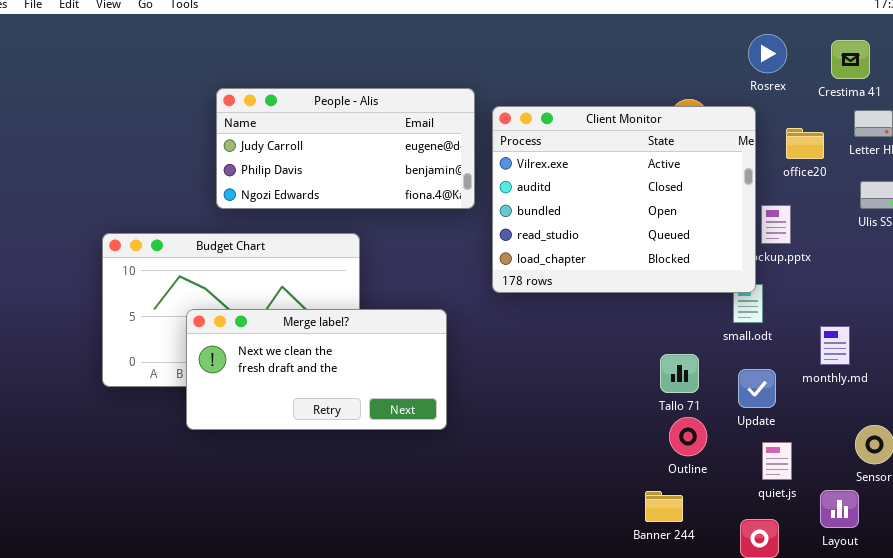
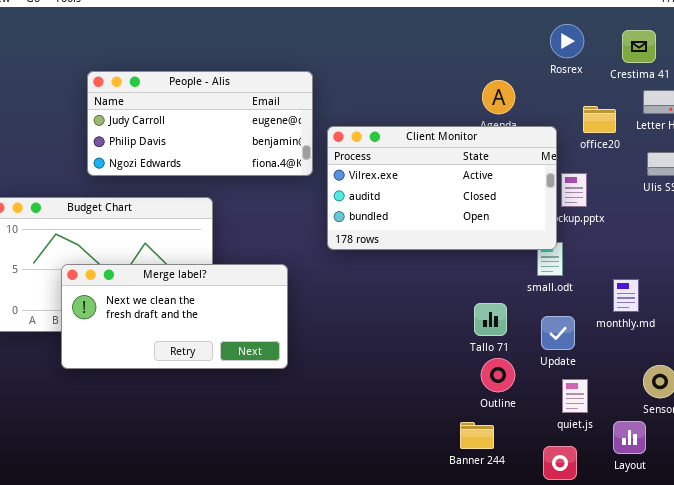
Client Monitor: [492,106,756,293] -> [327,126,557,250], resized

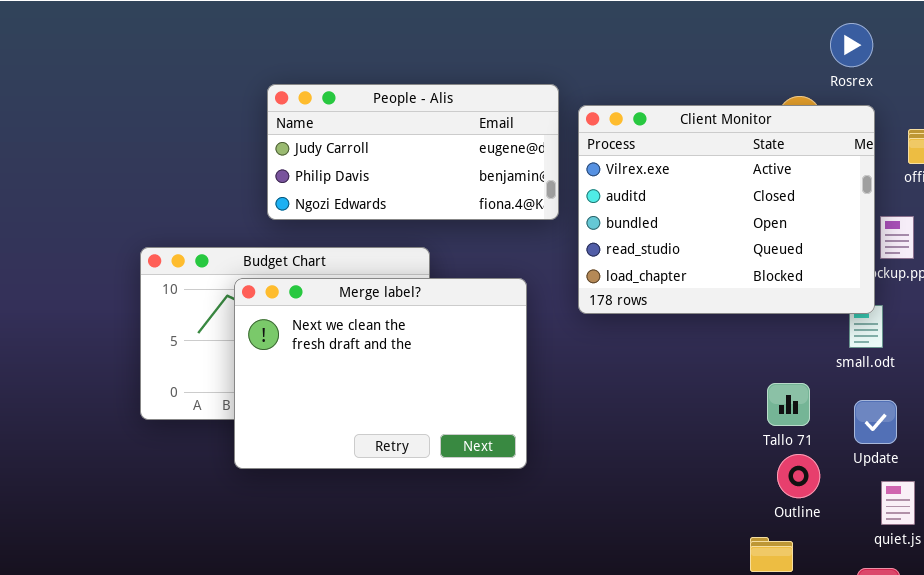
Rosrex: [550,24,584,58] -> [830,23,873,67], moved
Client Monitor: [327,126,557,250] -> [578,105,875,314], resized
Merge label?: [61,264,288,369] -> [234,278,527,469], resized

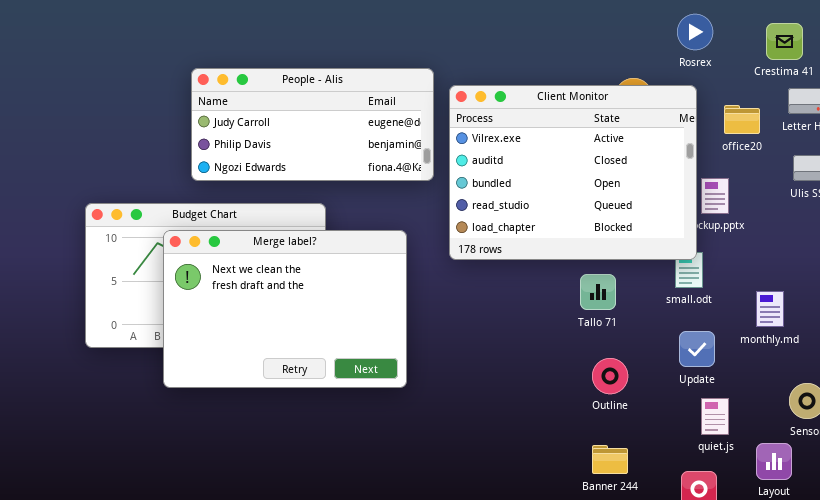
Rosrex: [830,23,873,67] -> [677,14,713,50], moved
Tallo 71: [767,383,810,426] -> [580,274,616,310], moved
Outline: [777,454,820,498] -> [592,358,628,394], moved

